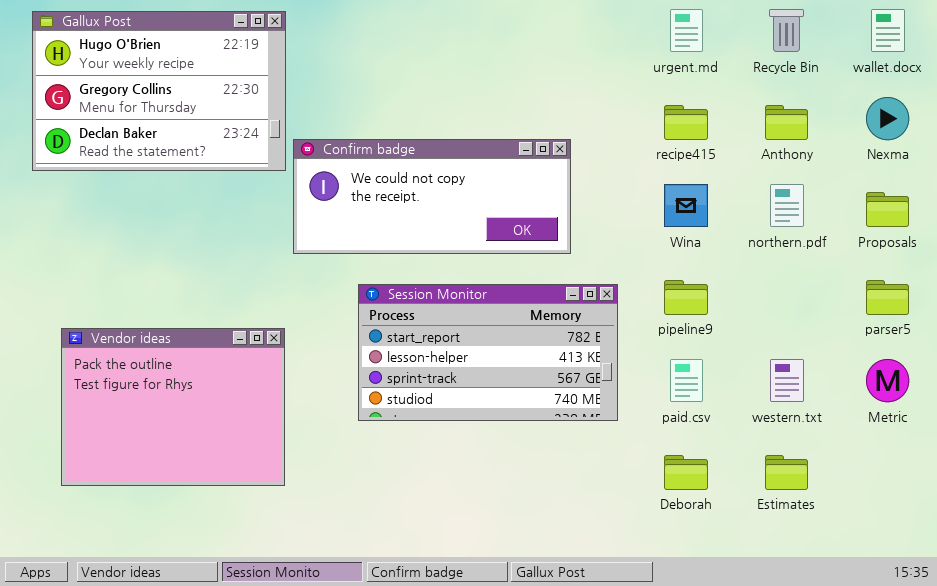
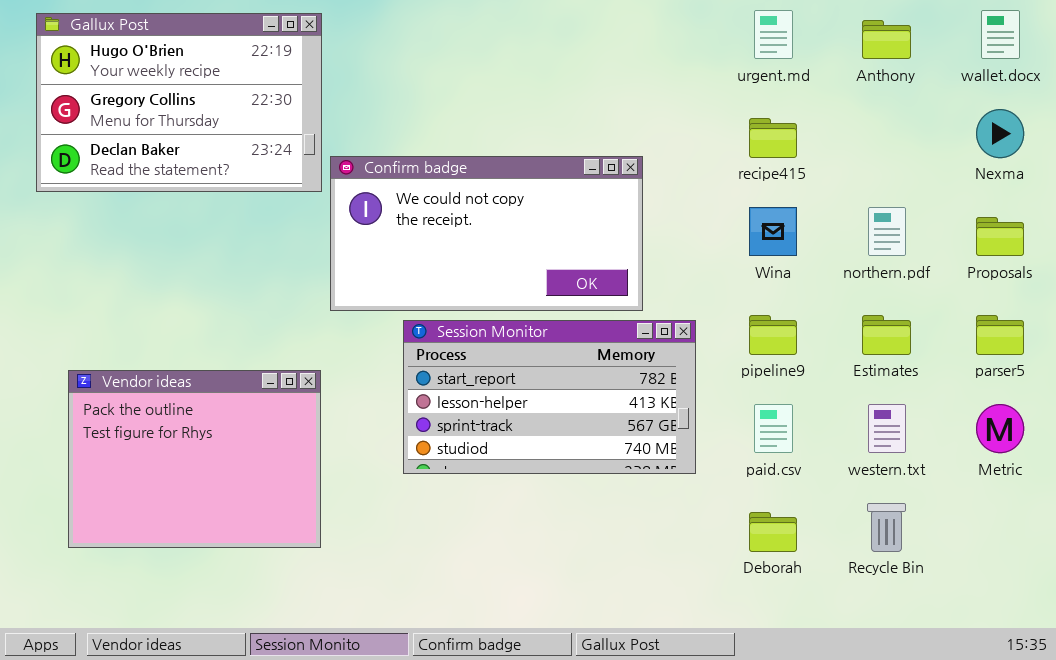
Recycle Bin: [769,9,804,52] -> [867,503,906,552], moved
Anthony: [765,105,808,140] -> [862,20,911,59], moved
Confirm badge: [293,139,571,254] -> [330,156,643,311], resized
Estimates: [765,455,808,490] -> [862,315,911,355], moved

